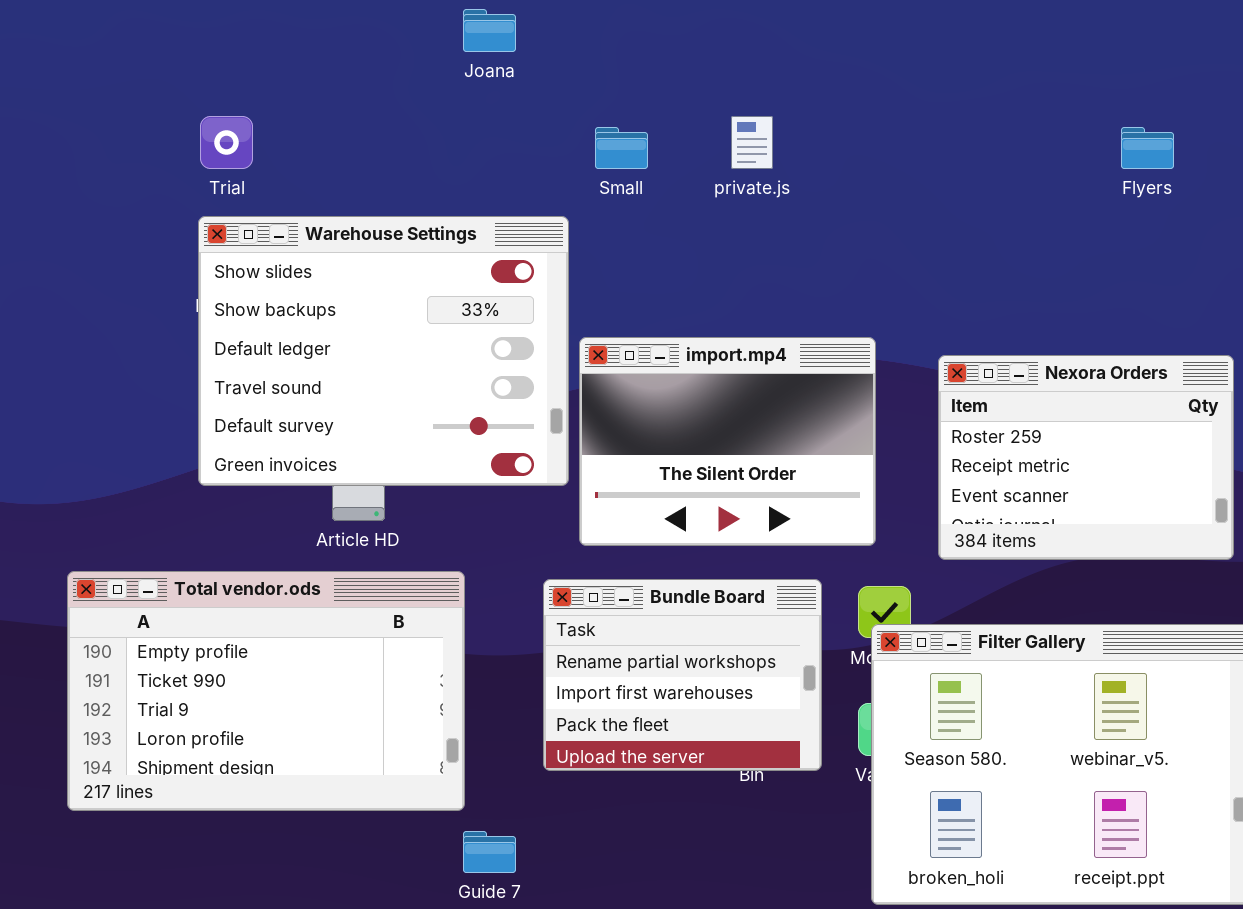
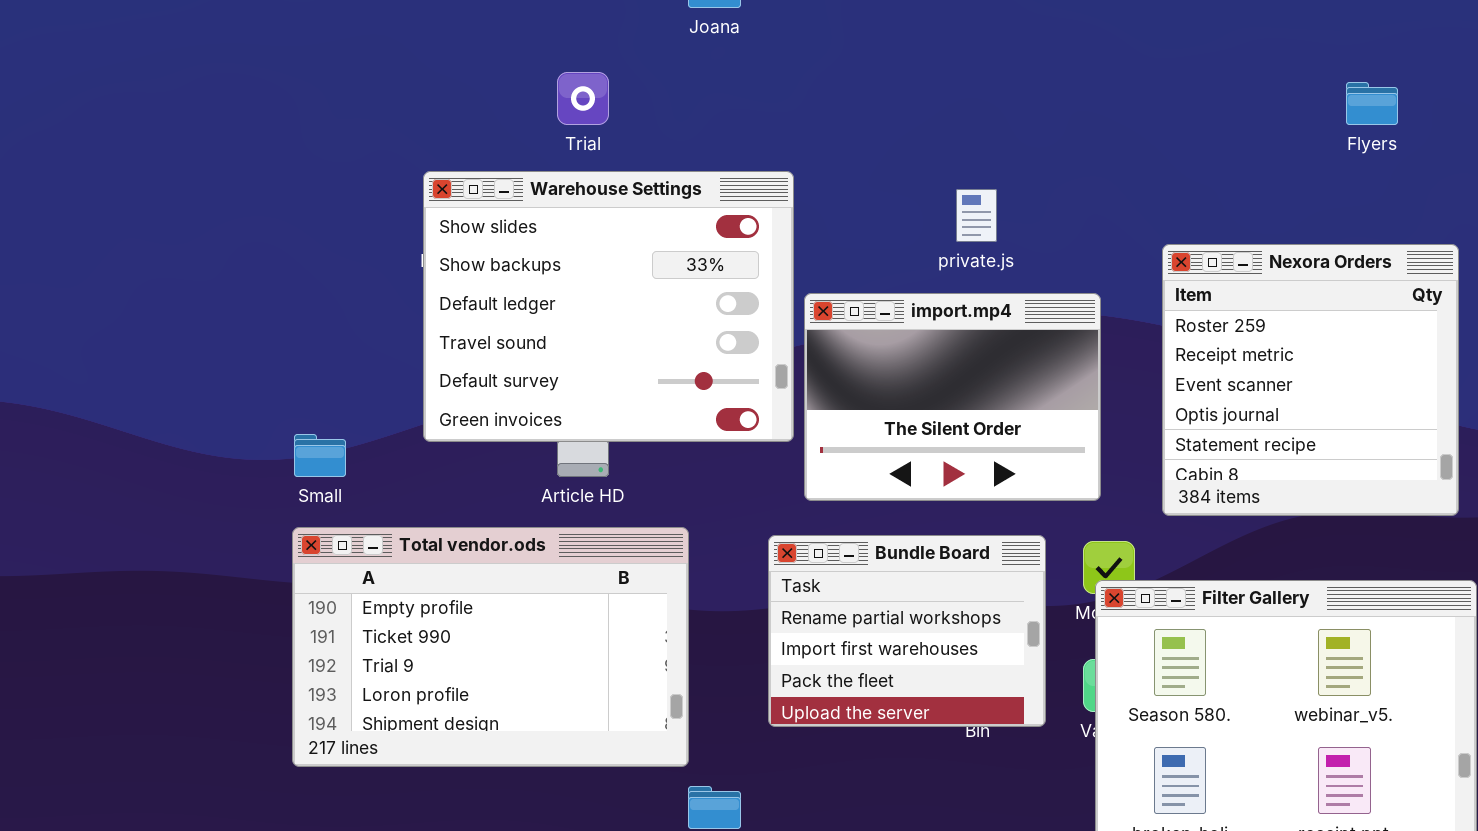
Trial: [200,116,253,169] -> [557,72,609,125], moved
private.js: [731,116,773,169] -> [956,189,997,242], moved
Small: [595,127,648,169] -> [294,434,346,477], moved
Nexora Orders: [938,355,1234,560] -> [1162,244,1459,516], resized

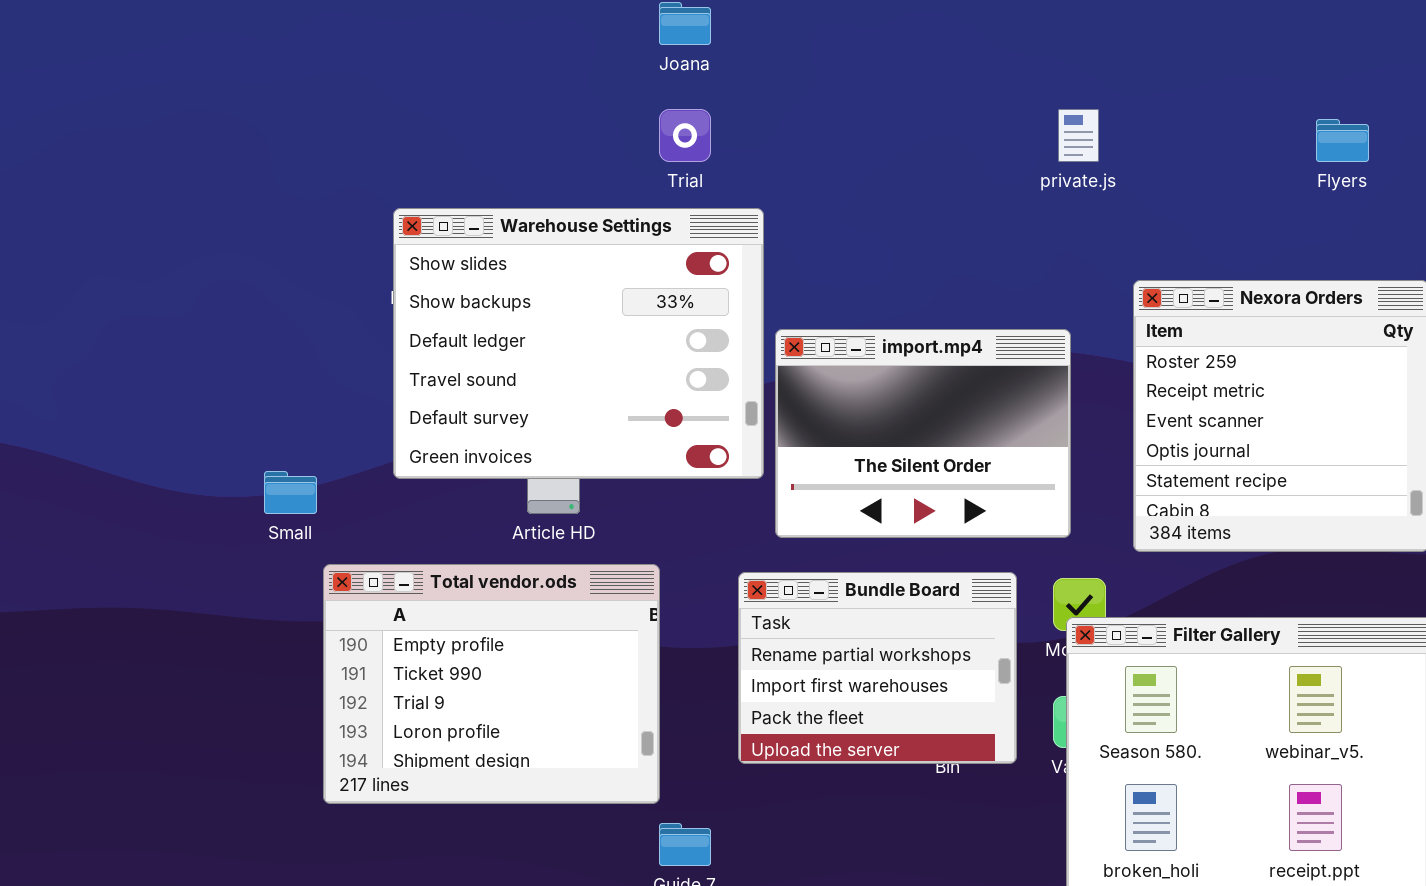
Trial: [557,72,609,125] -> [659,109,711,162], moved
private.js: [956,189,997,242] -> [1058,109,1099,162], moved
Total vendor.ods: [292,527,689,767] -> [323,564,660,804], resized

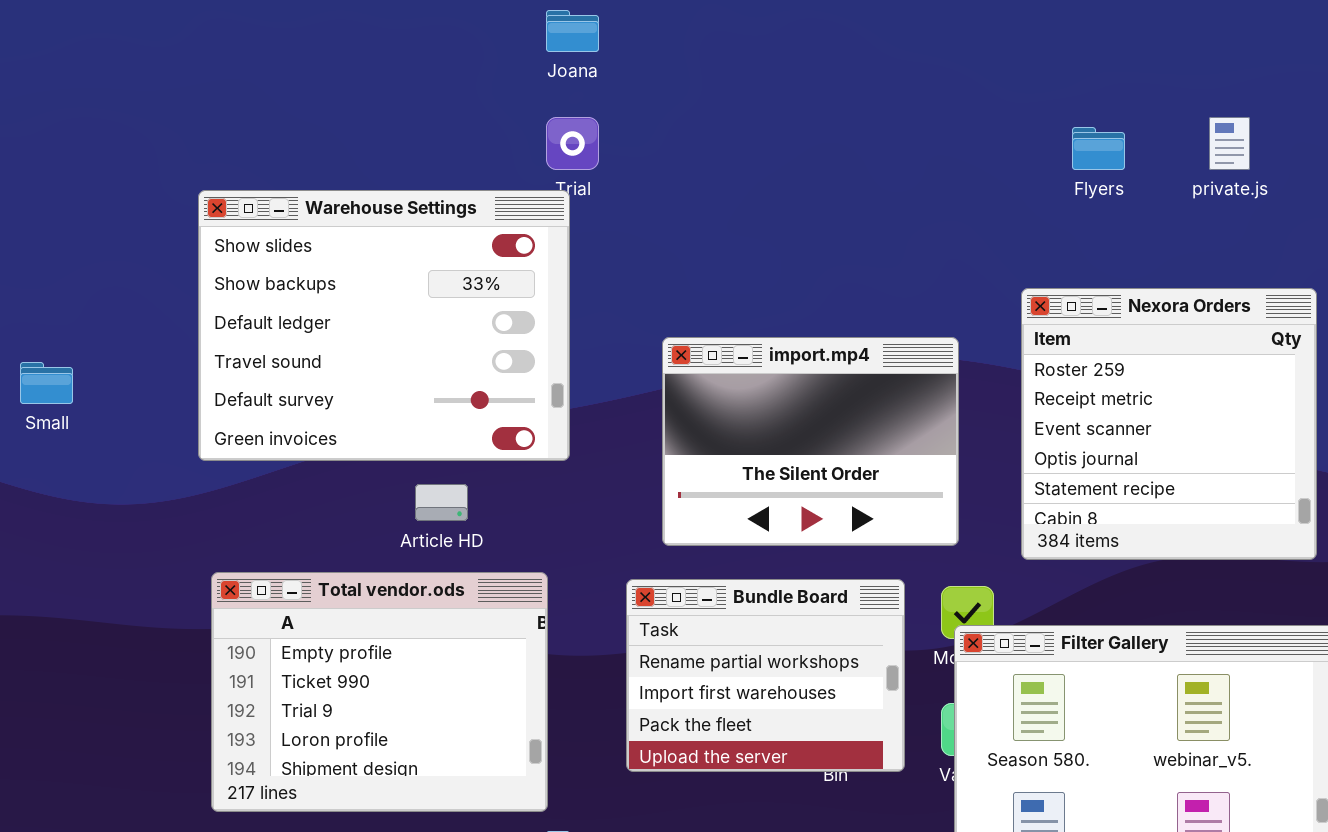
private.js: [1058,109,1099,162] -> [1209,117,1250,170], moved
Flyers: [1316,119,1369,162] -> [1072,127,1125,170], moved
Warehouse Settings: [393,208,764,479] -> [198,190,570,461], moved
Small: [264,471,317,514] -> [20,362,73,404], moved

